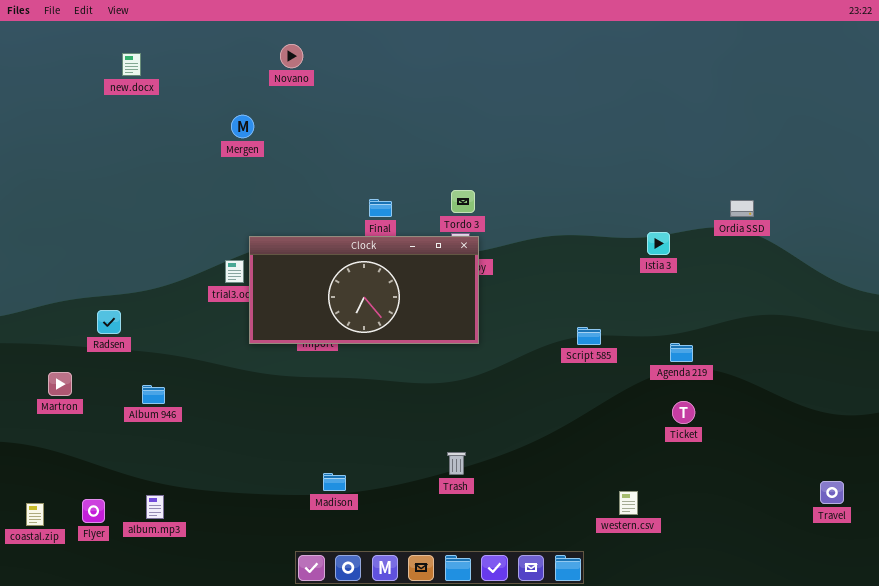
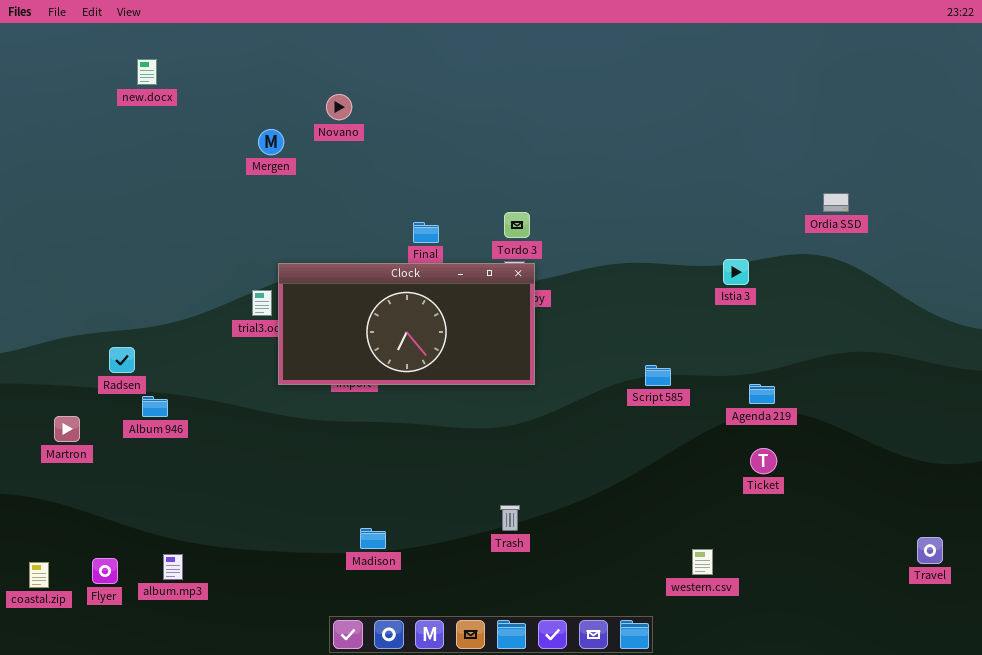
Novano: [280,44,303,68] -> [326,94,352,120], moved
Ordia SSD: [730,200,754,217] -> [823,193,849,212], moved
Album 946: [142,385,165,404] -> [142,396,168,417], moved

